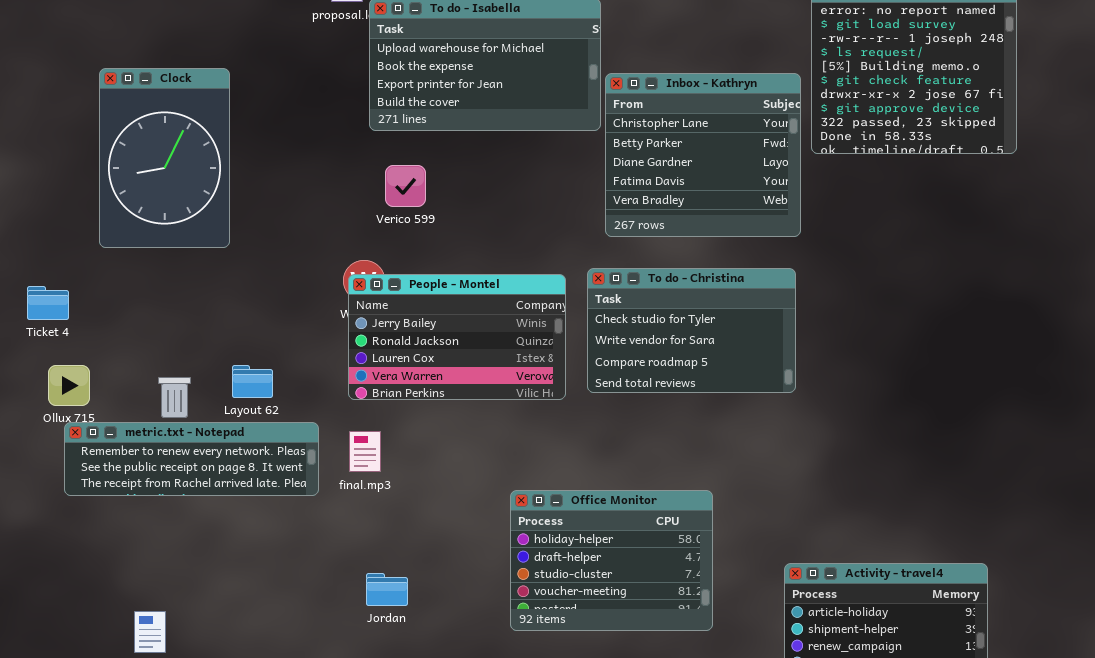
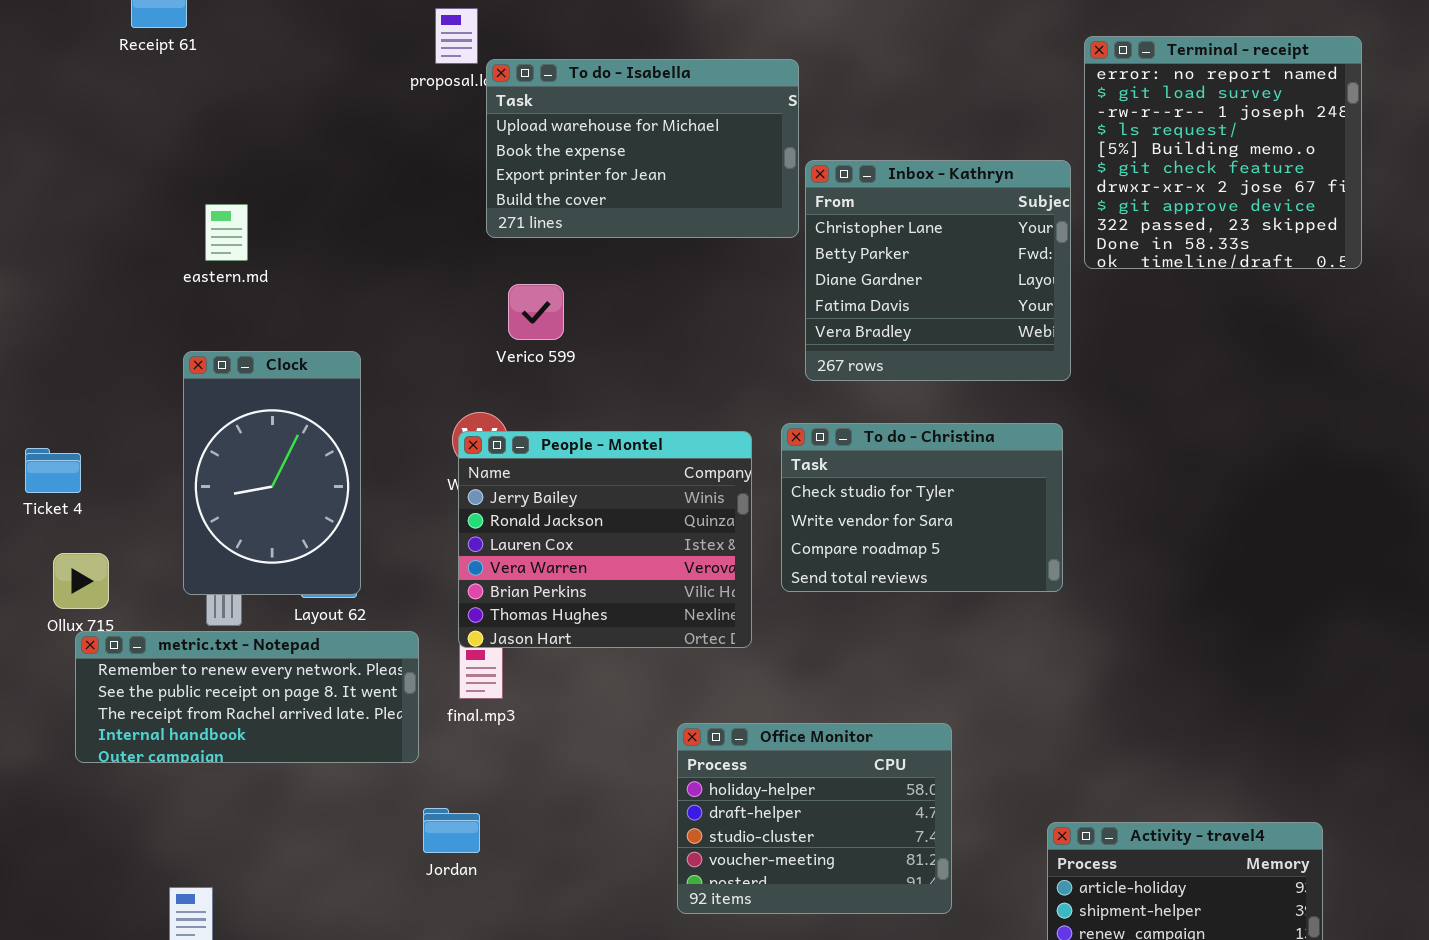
Clock: [99,68,230,248] -> [183,351,361,595], moved
People - Montel: [348,274,566,400] -> [458,431,752,648], resized
metric.txt - Notepad: [64,422,319,496] -> [75,631,419,763], resized
Jordan: [366,573,408,606] -> [423,808,480,853], moved

